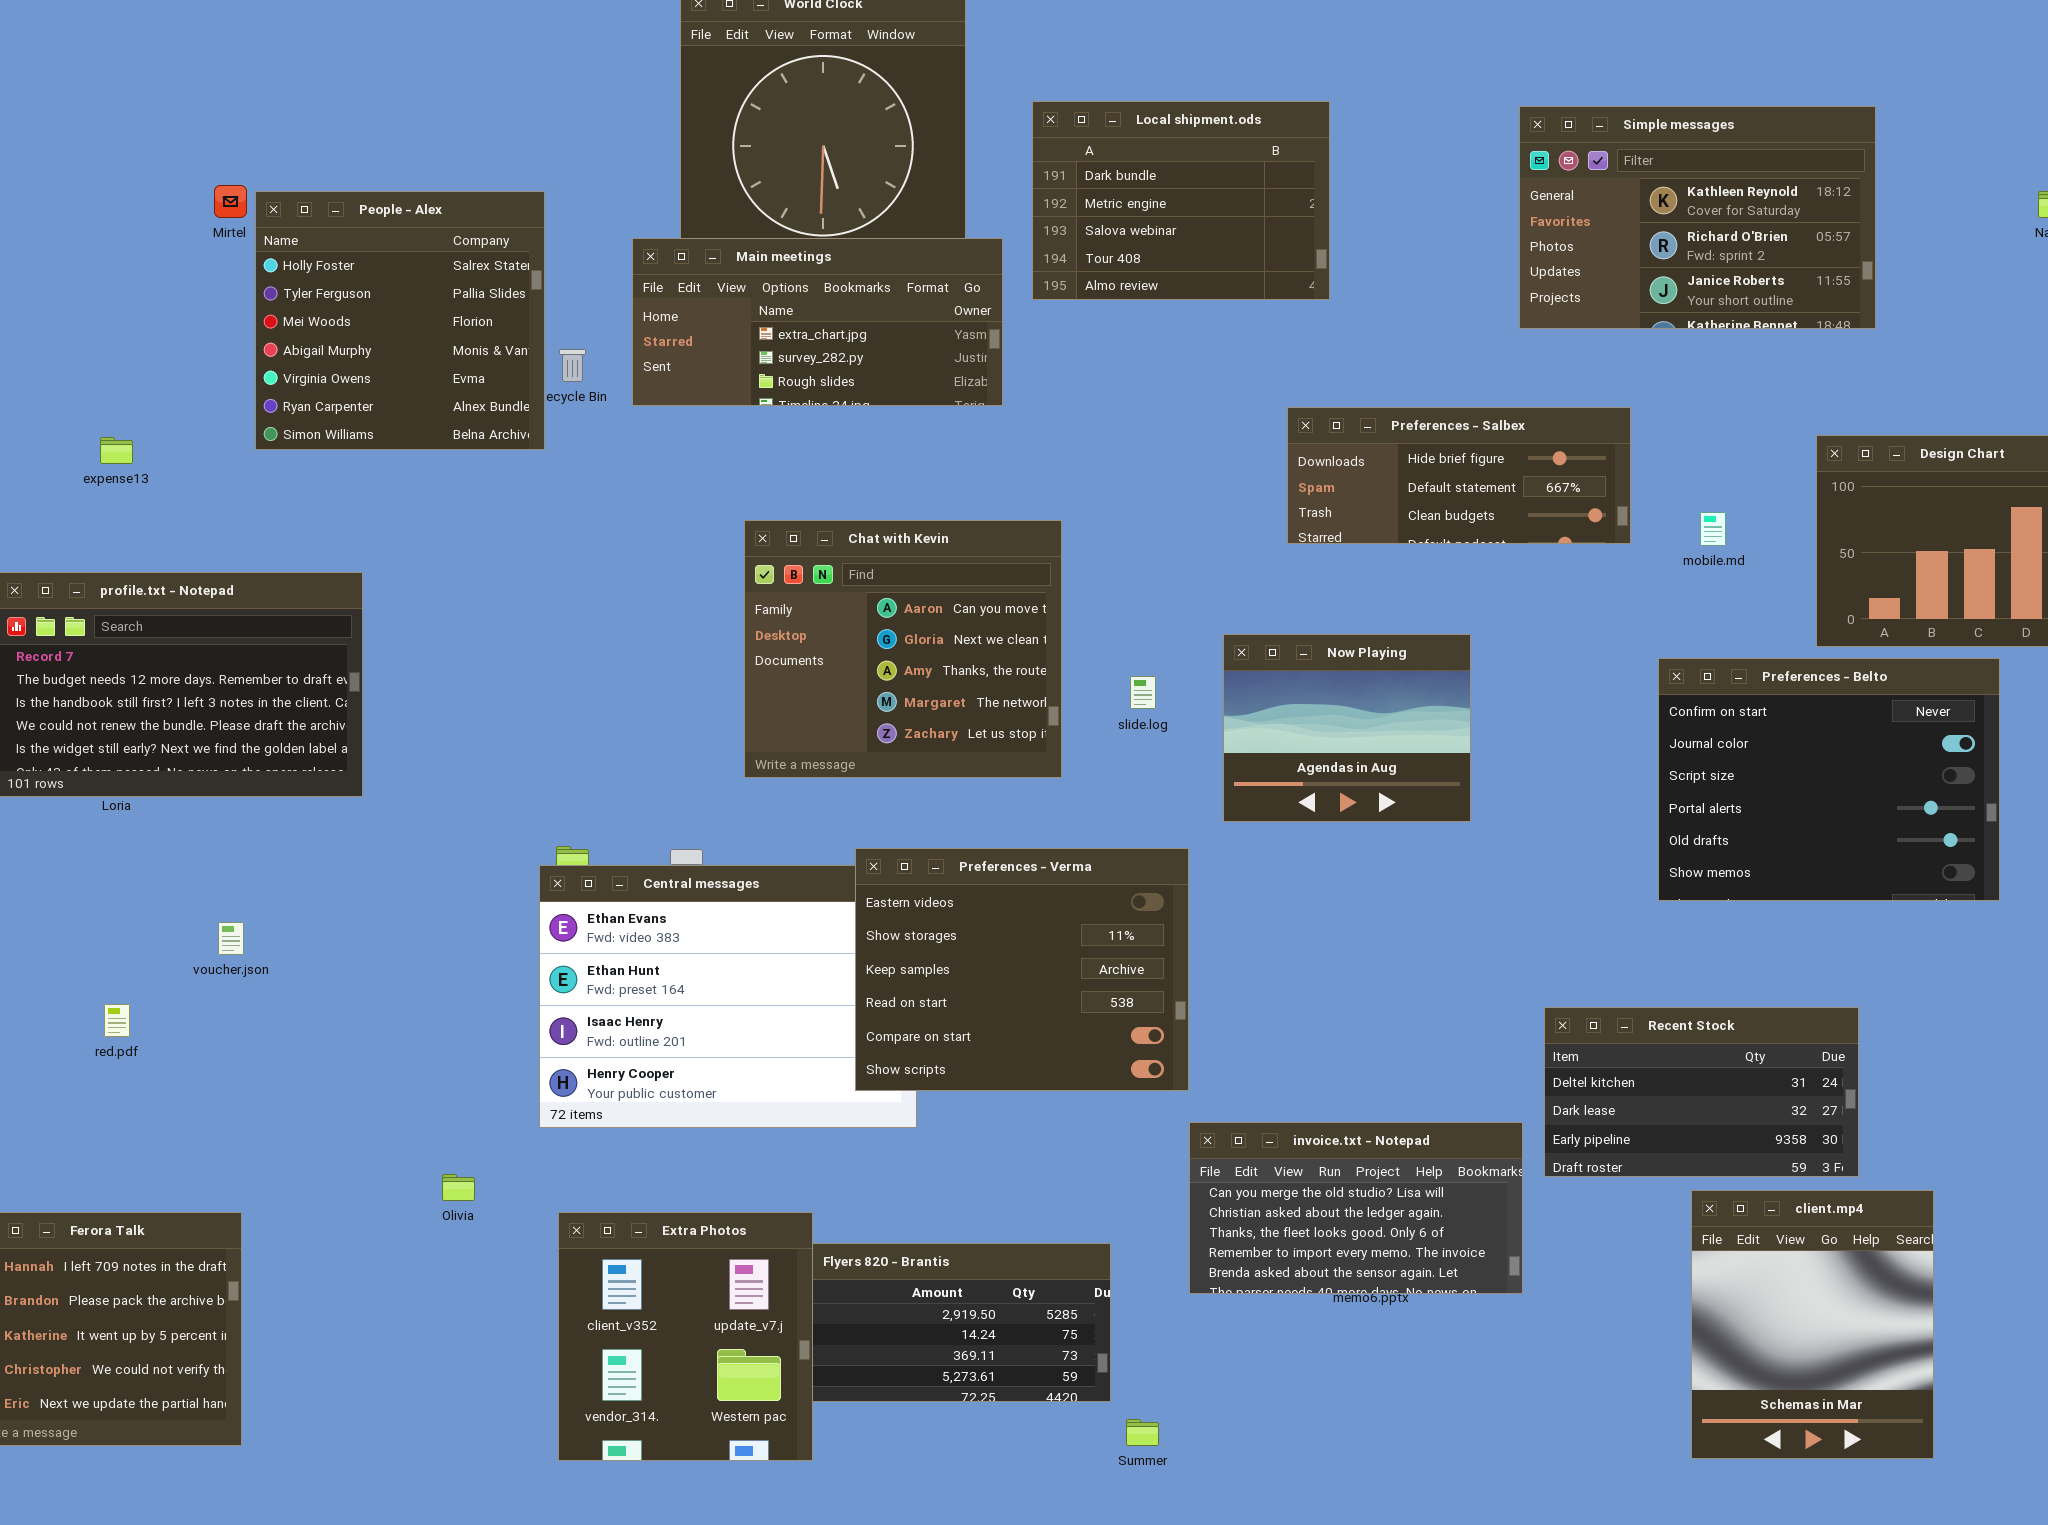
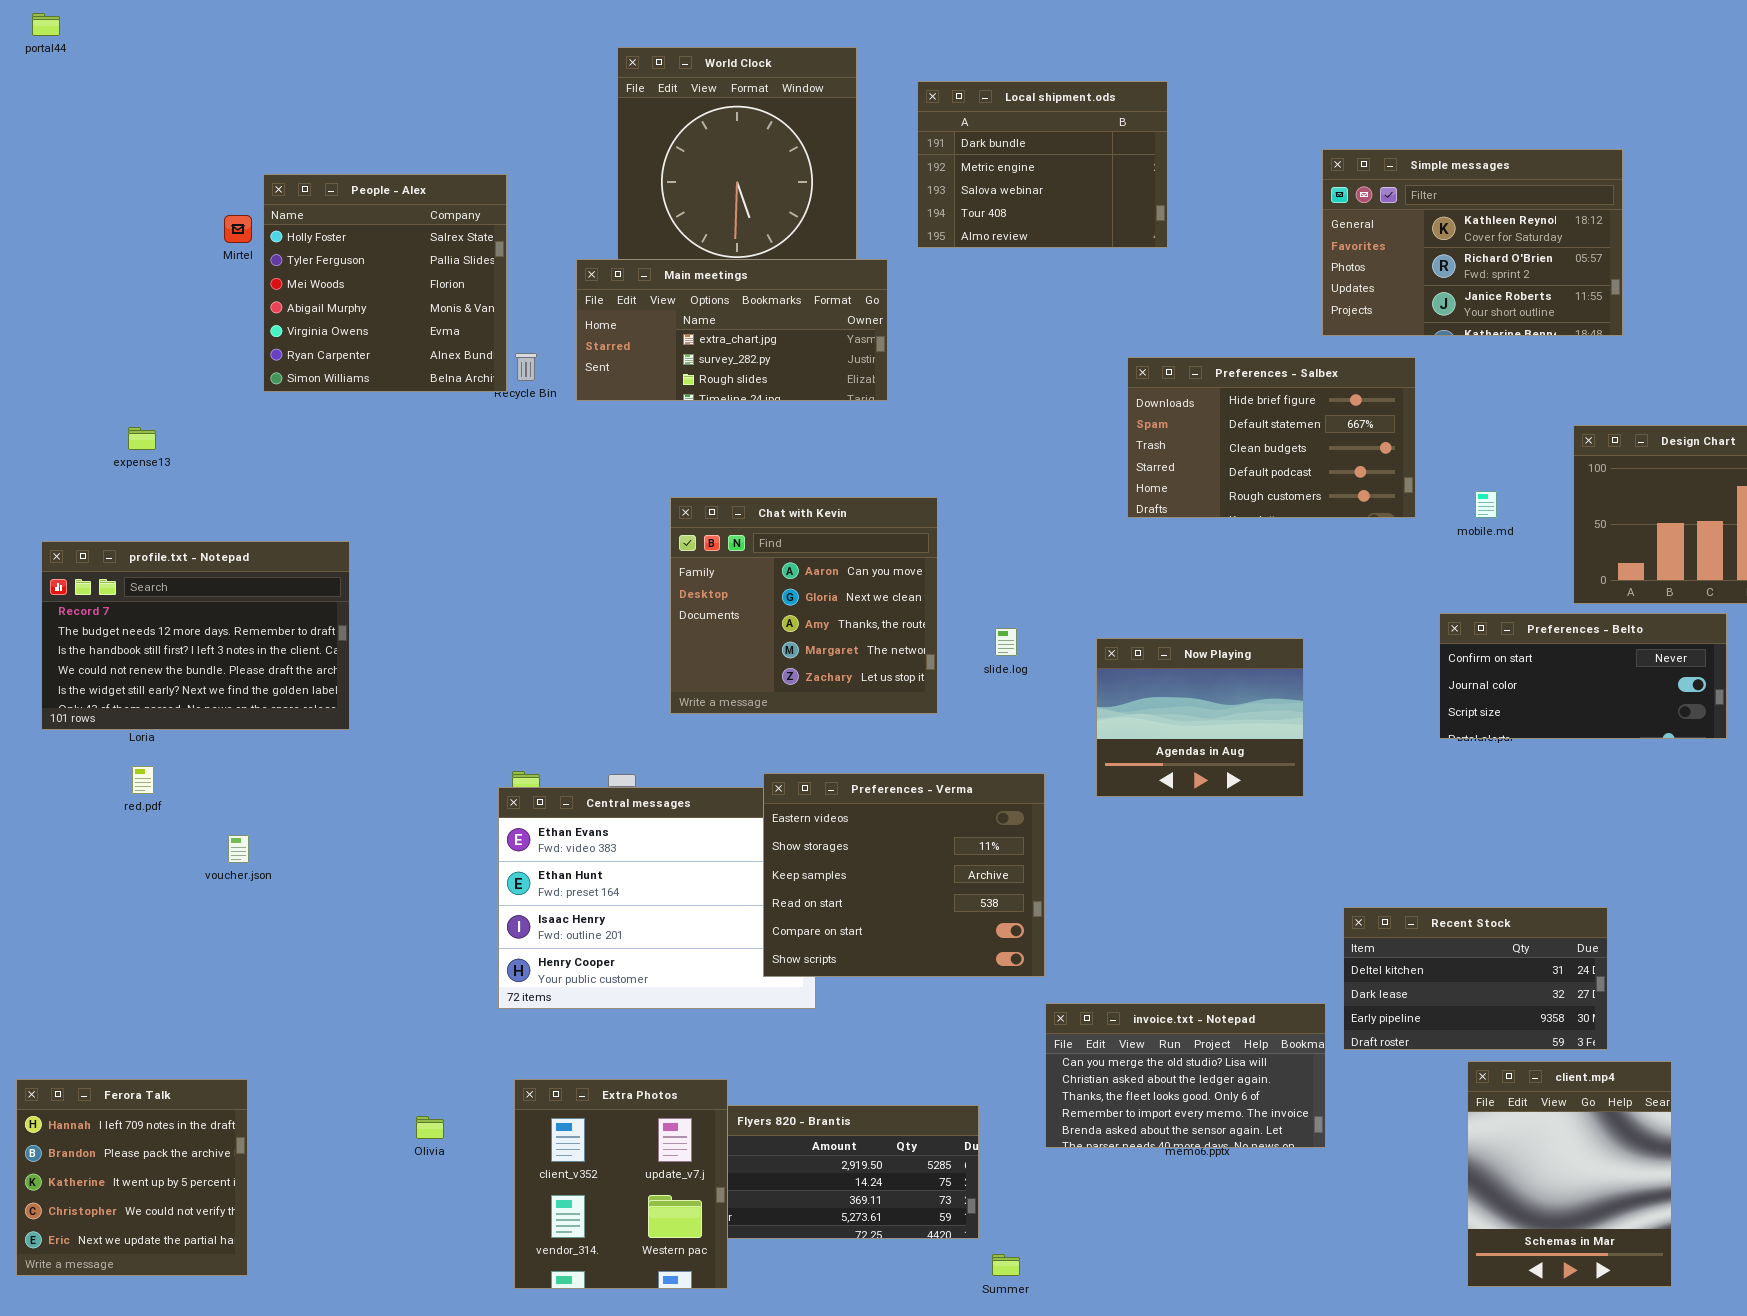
Local shipment.ods: [1032,101,1330,300] -> [917,81,1168,248], moved
People - Alex: [255,191,545,450] -> [263,174,507,392], moved
Preferences - Salbex: [1287,407,1631,544] -> [1127,357,1416,518], resized
Now Playing: [1223,634,1471,822] -> [1096,638,1304,797], moved
Preferences - Belto: [1658,658,2000,901] -> [1439,613,1727,739], resized
red.pdf: [104,1004,130,1037] -> [132,766,154,794], moved
Olivia: [442,1174,475,1201] -> [416,1116,444,1139], moved

